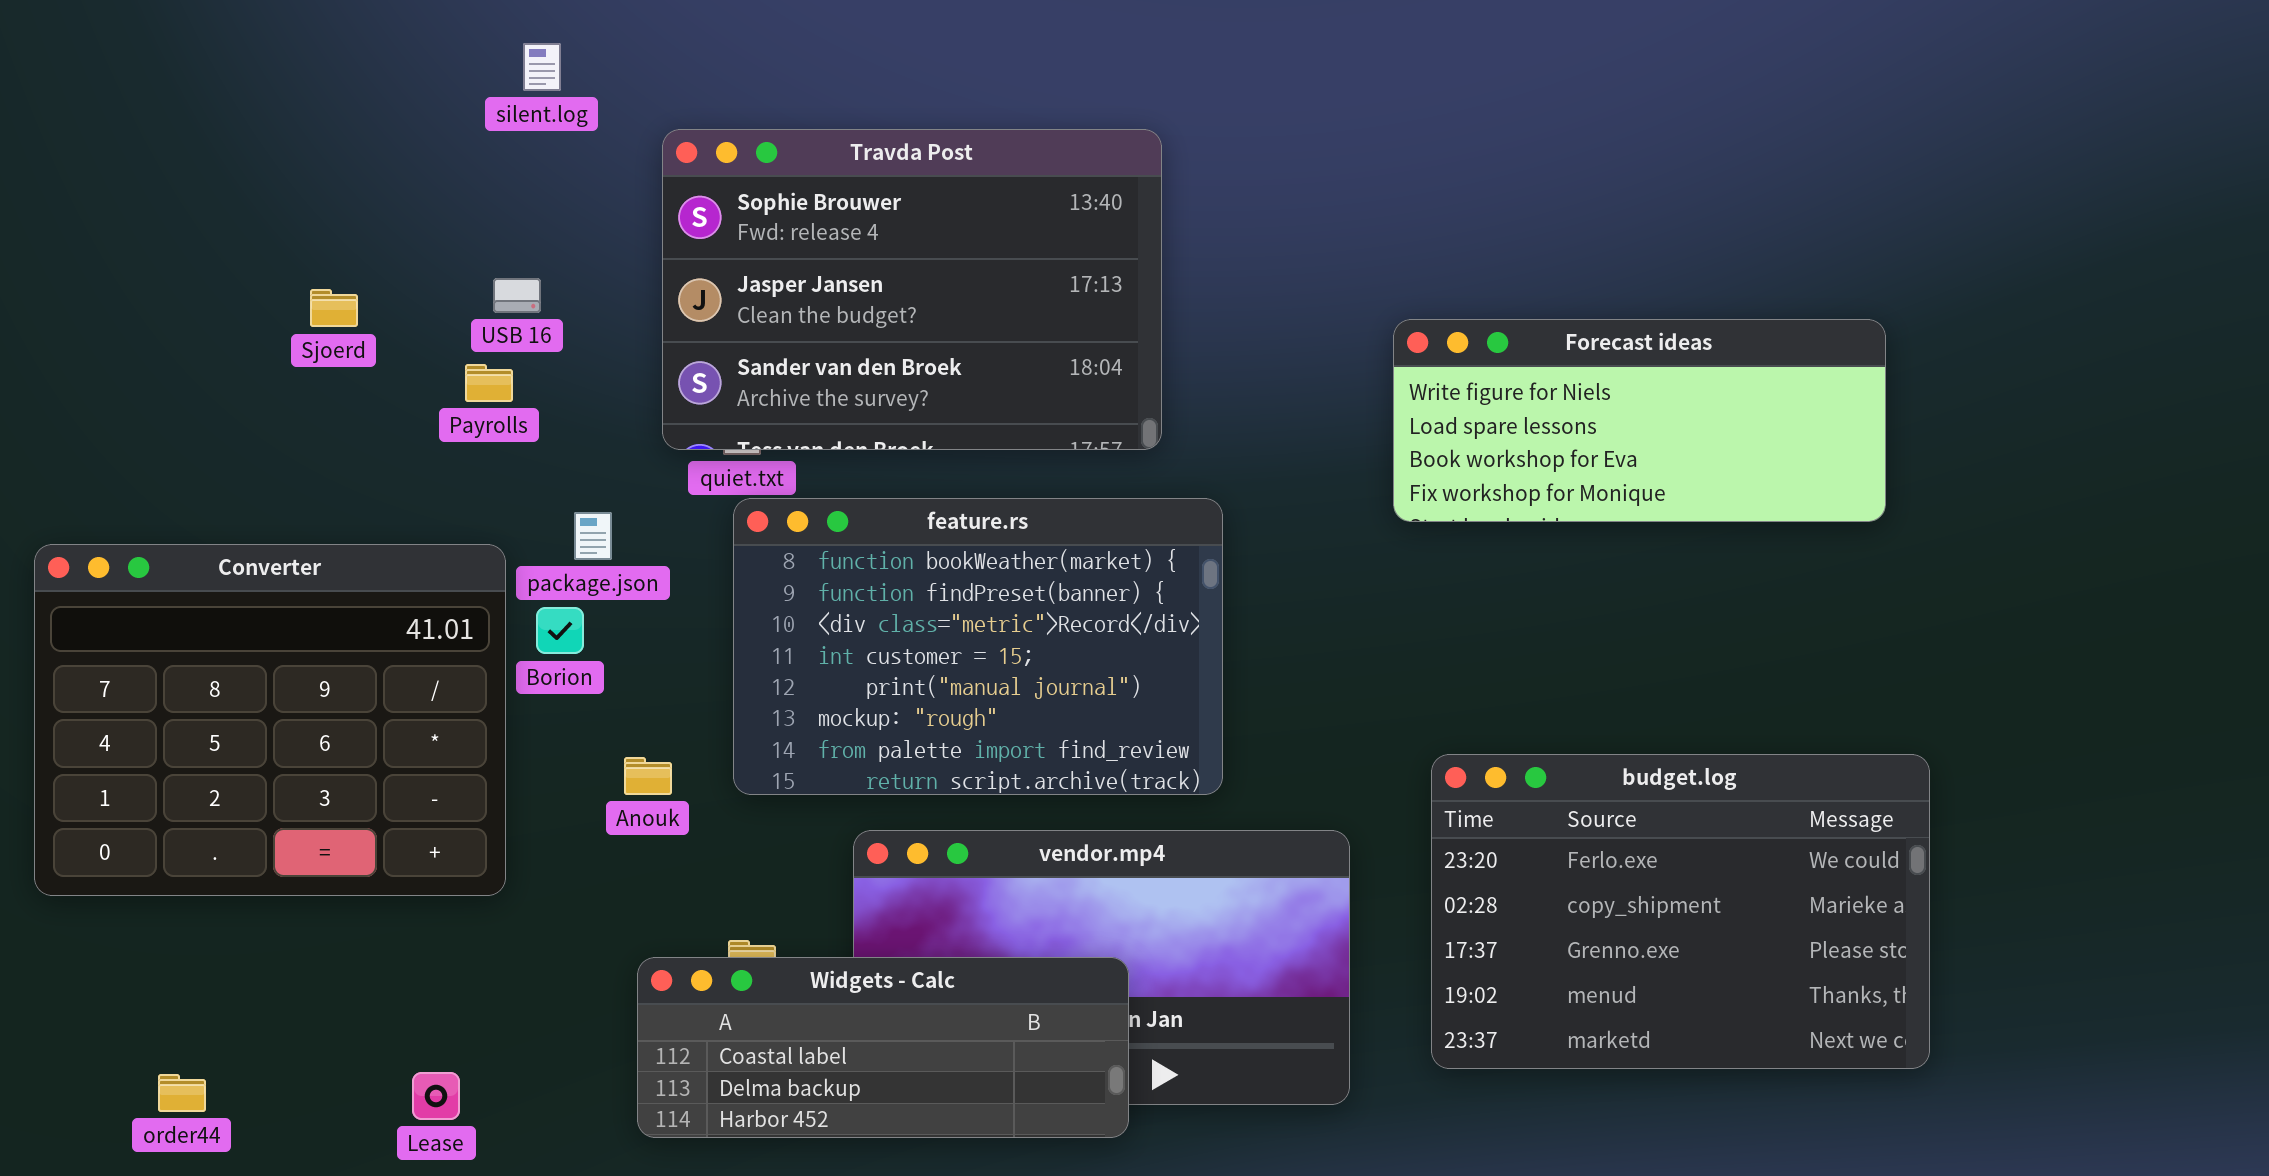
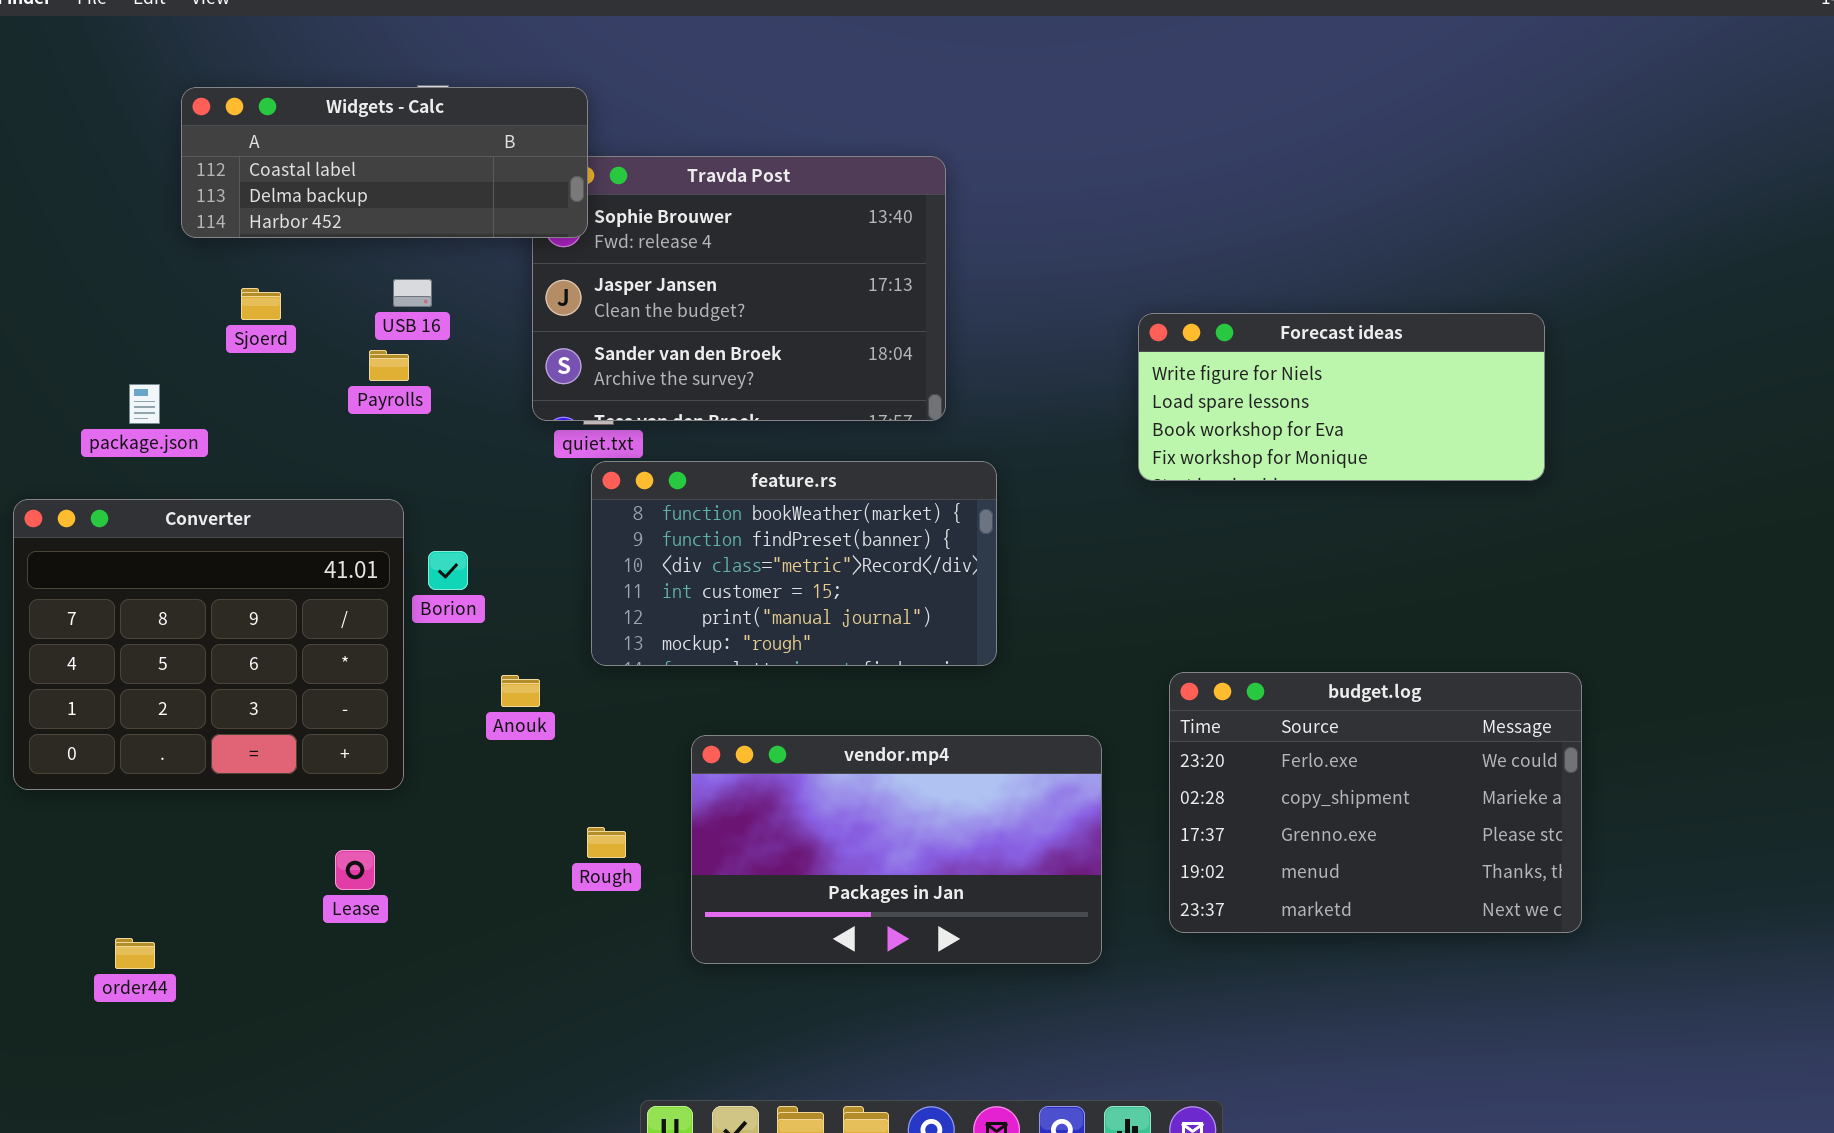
feature.rs: [733,498,1223,795] -> [591,461,997,666], resized
package.json: [574,512,612,560] -> [129,384,160,424], moved
Widgets - Calc: [637,957,1129,1138] -> [181,87,588,238], moved
Lease: [412,1072,460,1120] -> [335,850,375,890], moved

